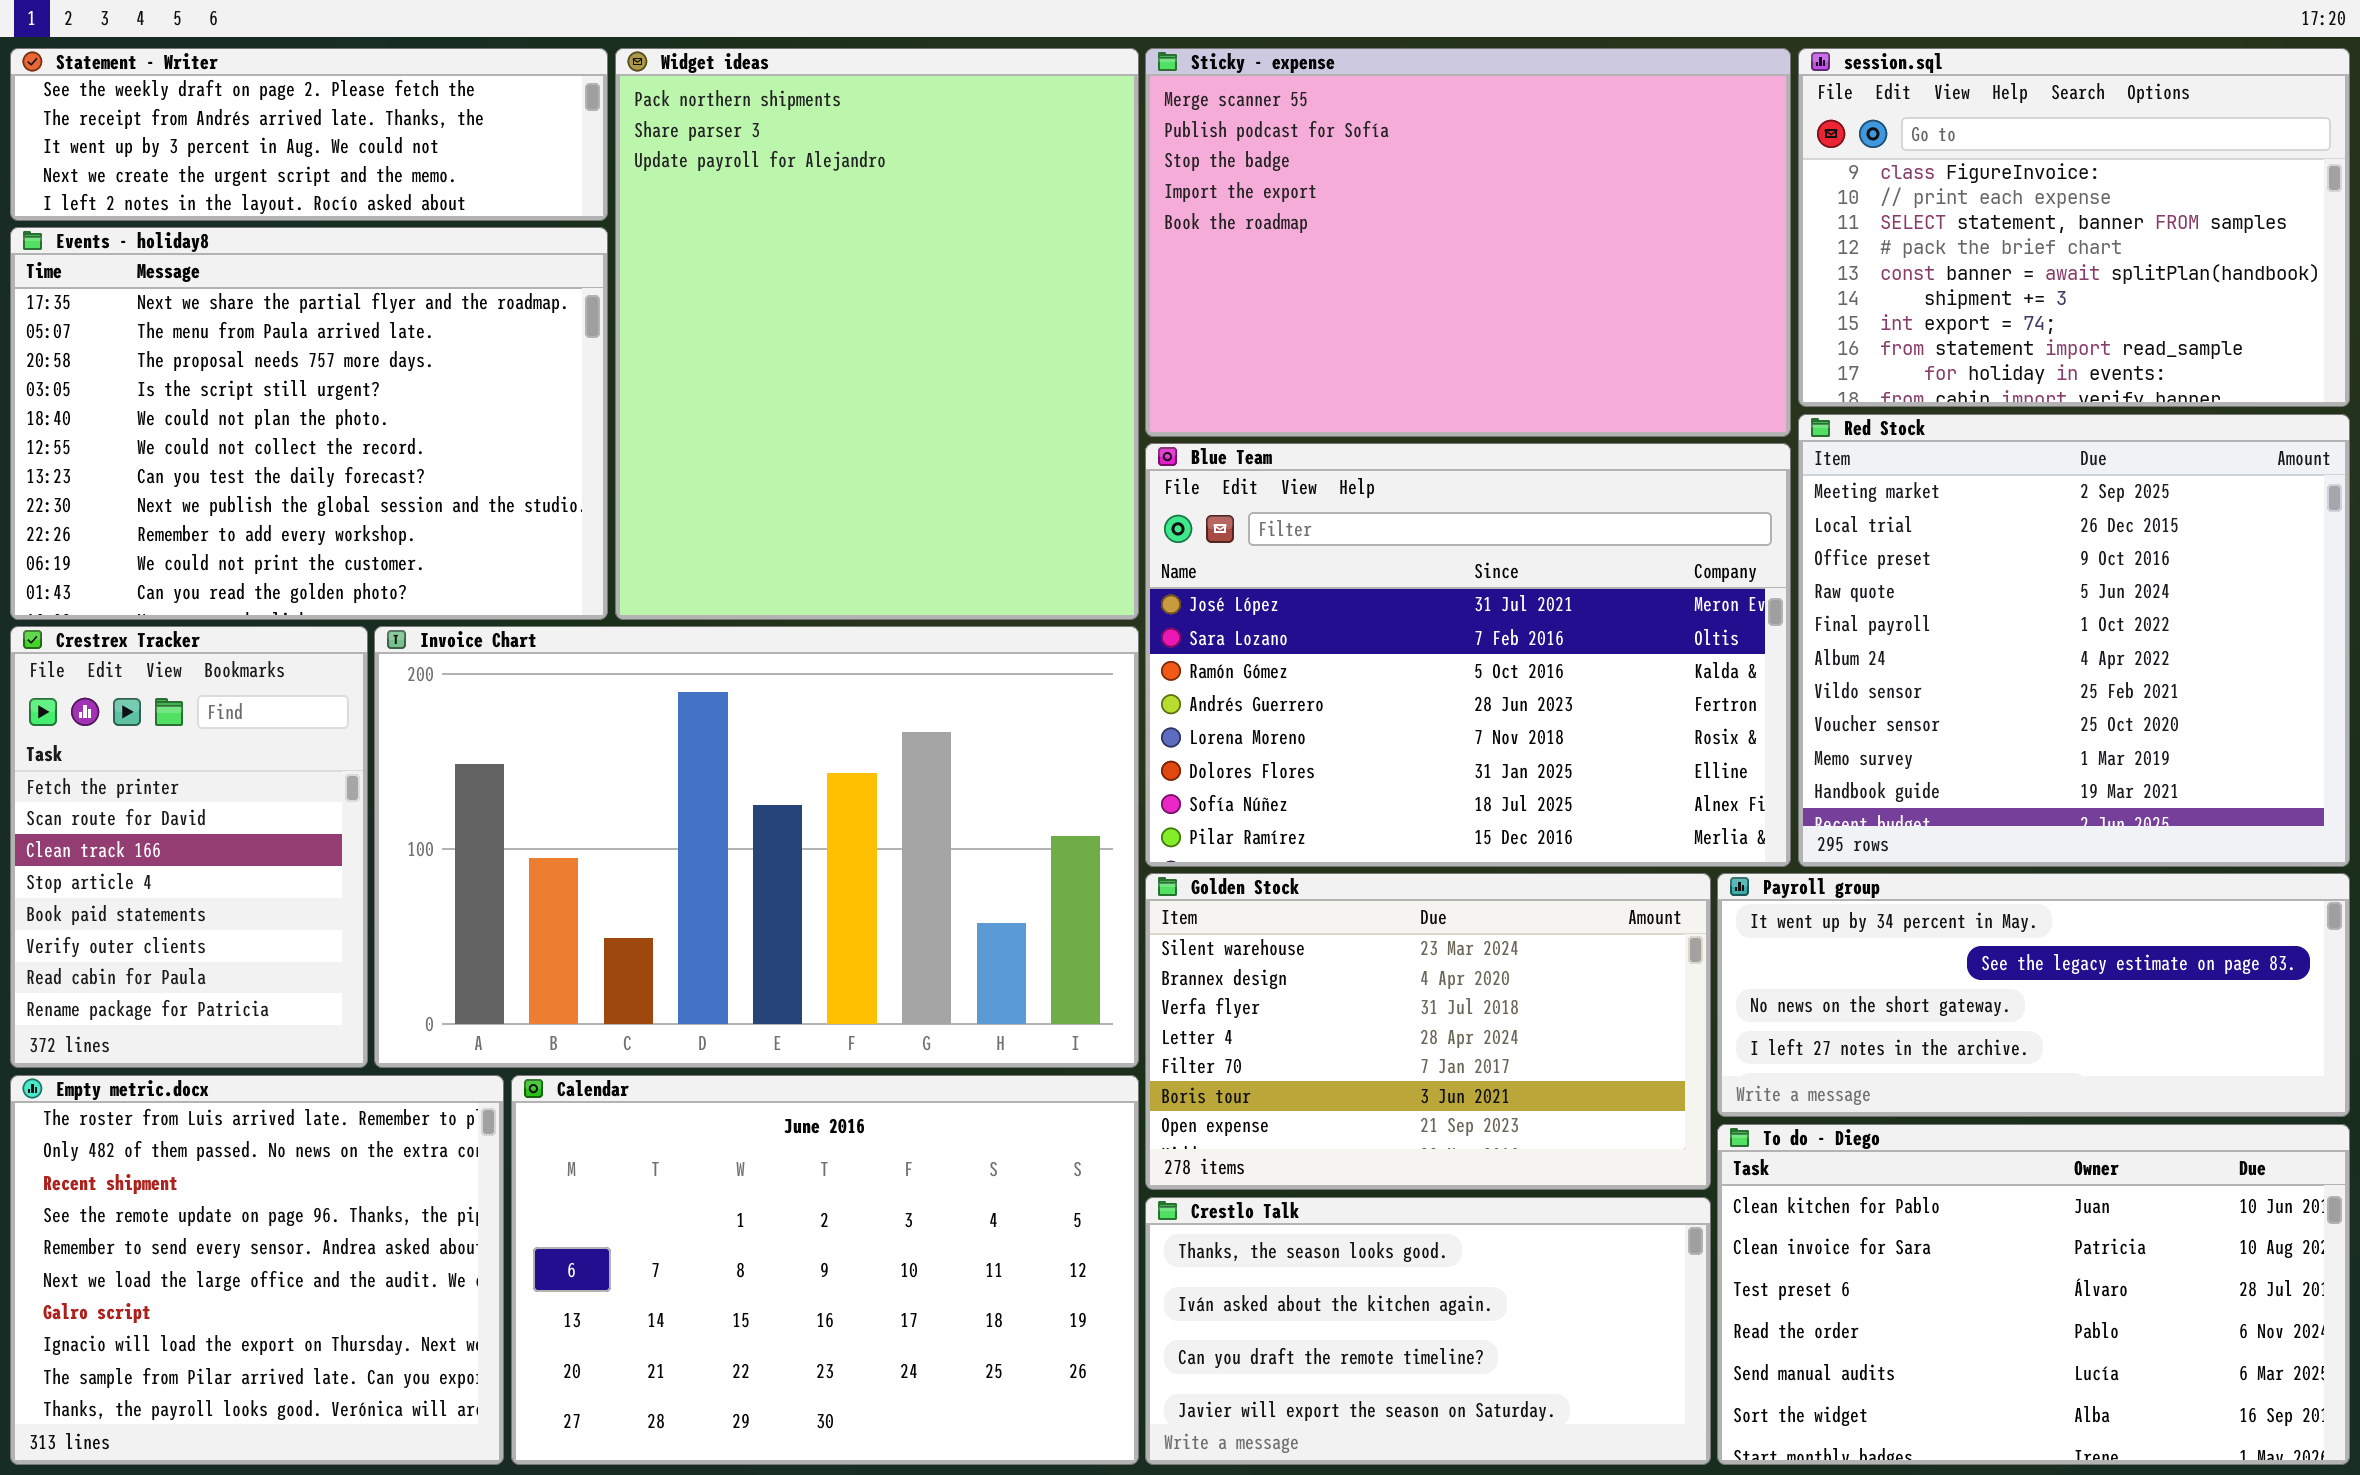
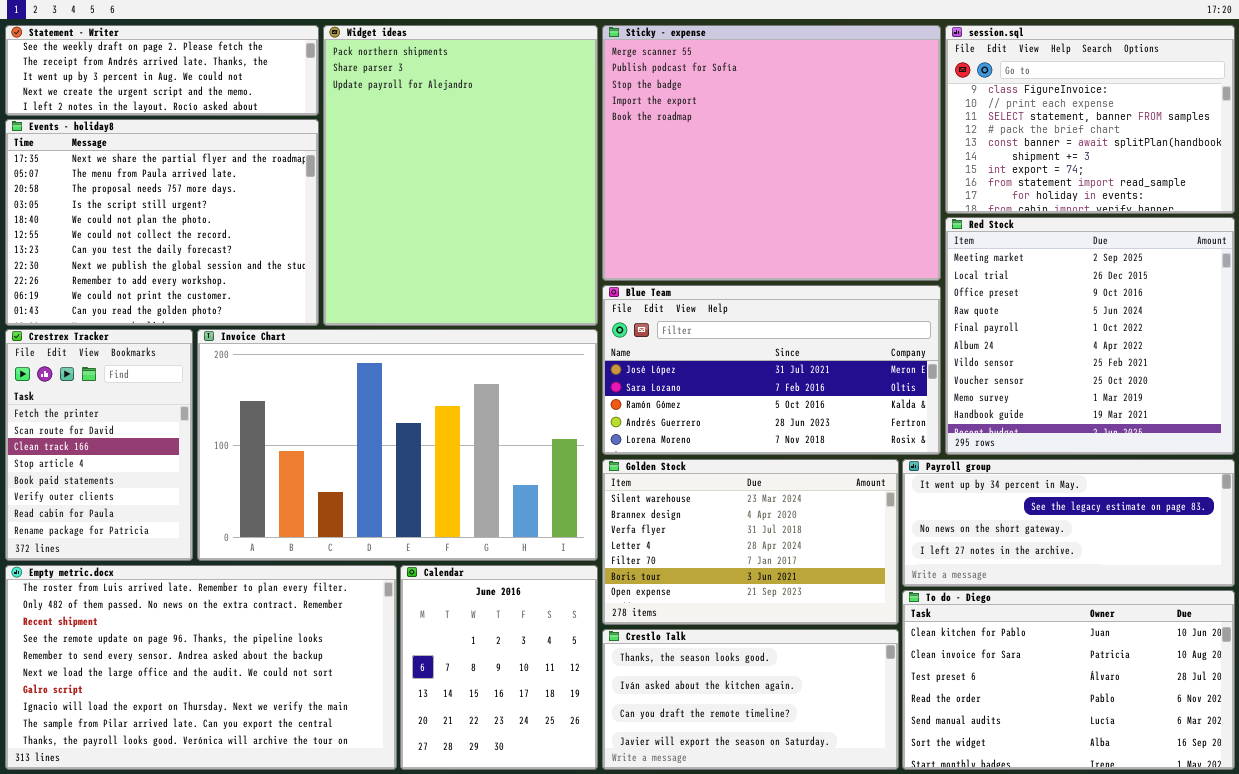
Sticky - expense: [1145,48,1791,437] -> [602,25,941,281], resized
Blue Team: [1145,443,1791,867] -> [602,285,941,455], resized
Empty metric.docx: [10,1075,504,1465] -> [5,565,397,770], resized
Calendar: [511,1075,1139,1465] -> [400,565,598,770], resized

